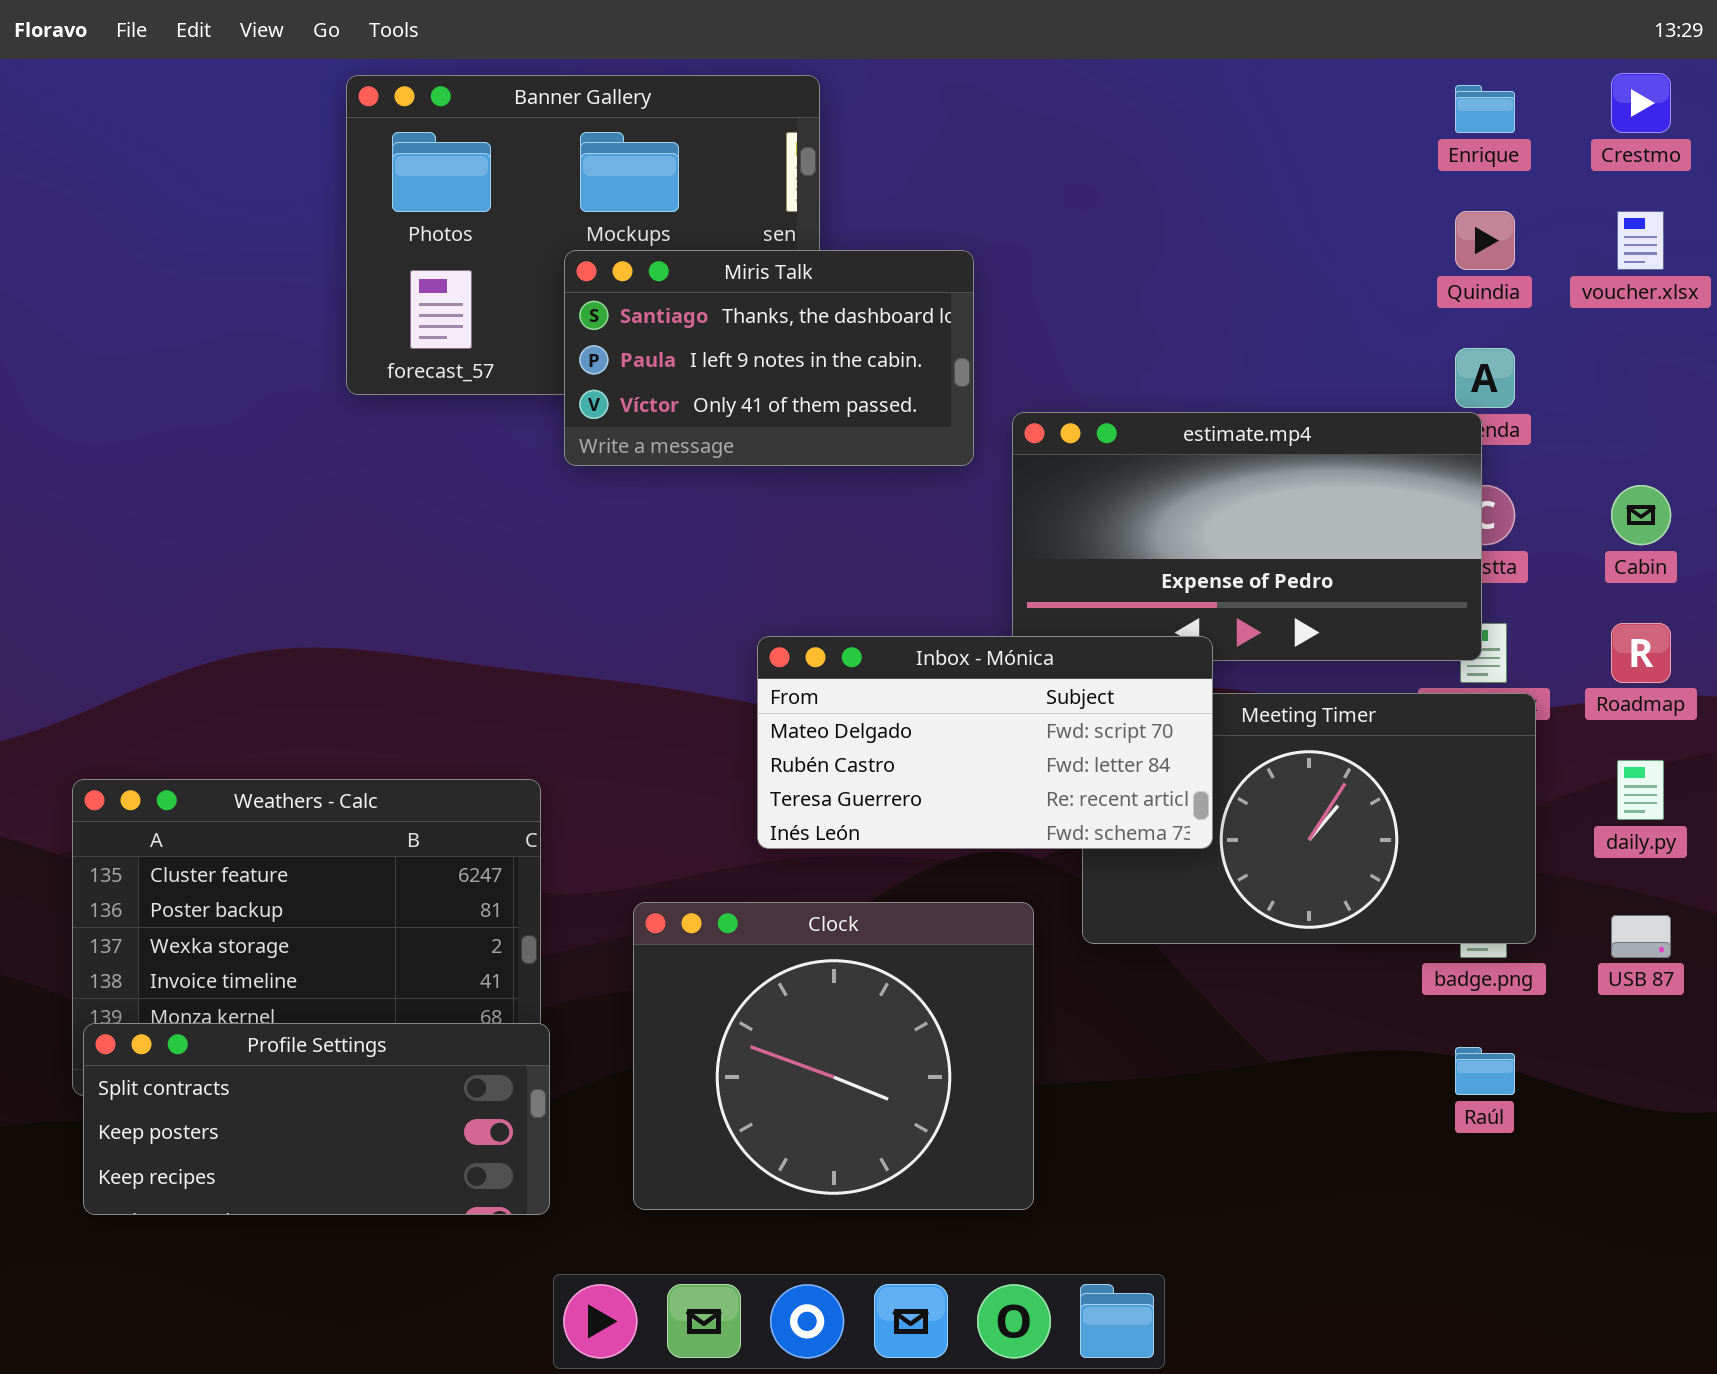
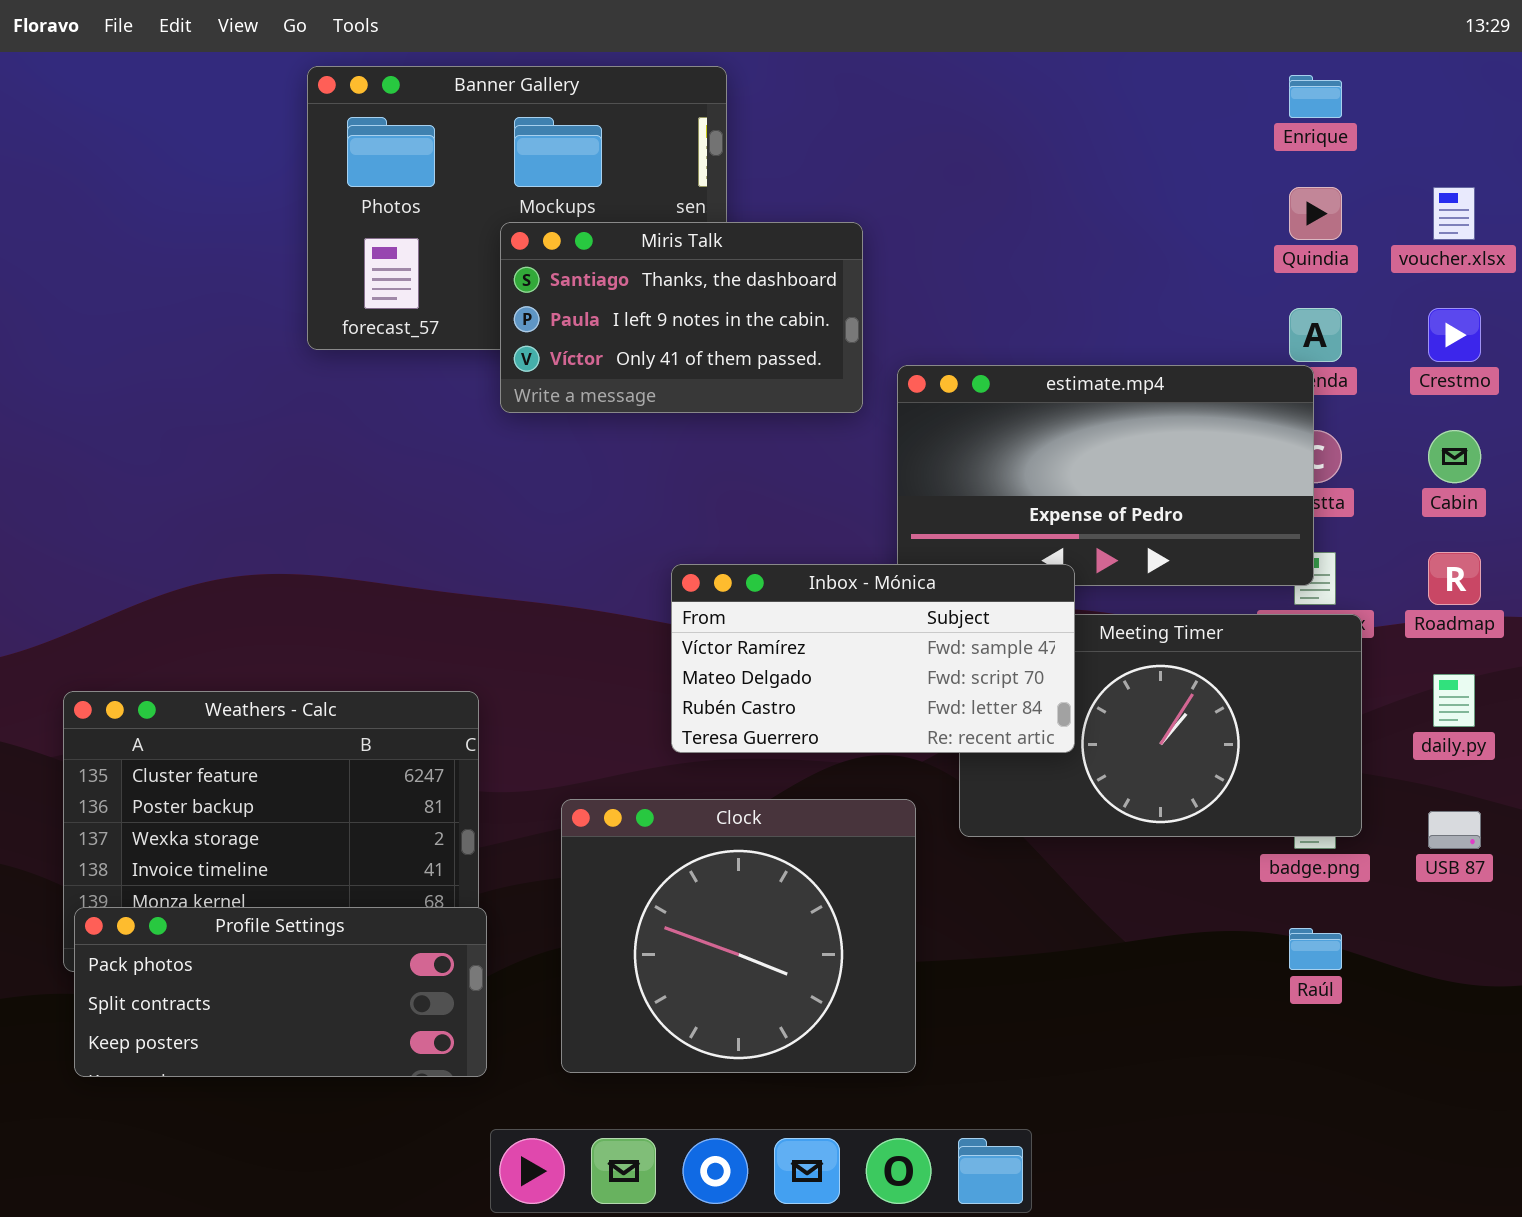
Crestmo: [1611,73,1671,133] -> [1428,308,1481,362], moved
Inbox - Mónica: [757,636,1213,849] -> [671,564,1075,753], scrolled up 1 row
Profile Settings: [83,1023,550,1215] -> [74,907,487,1077], scrolled up 1 row

